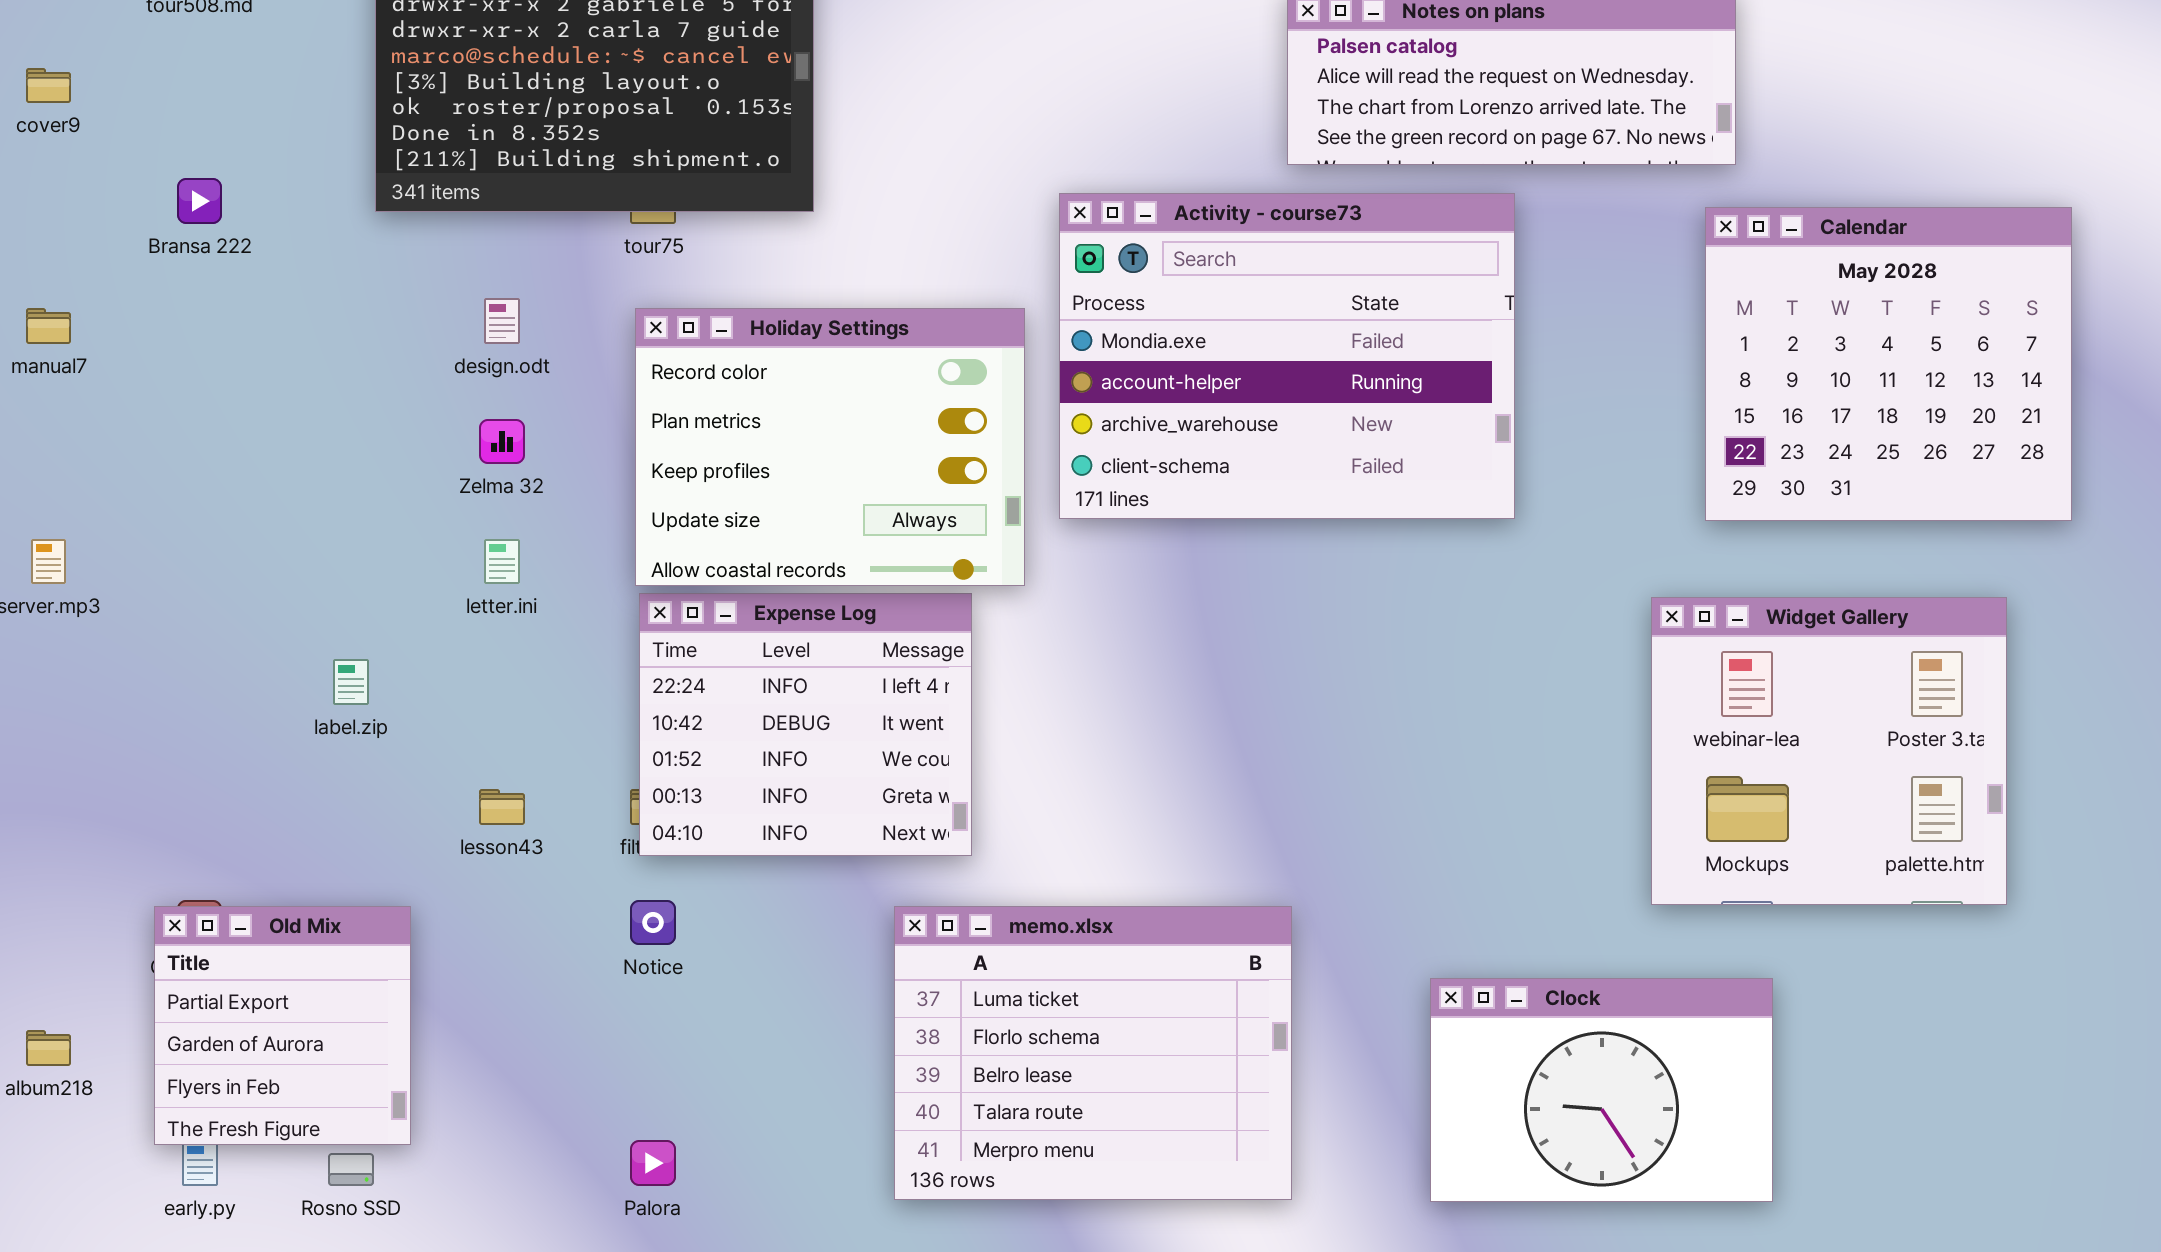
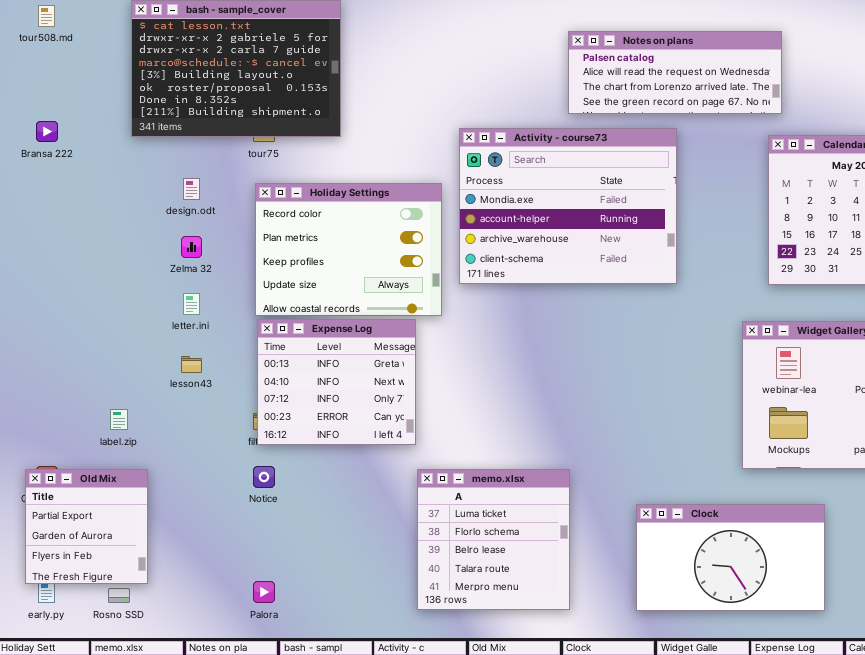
Expense Log: [639,593,972,856] -> [257,319,416,445], scrolled down 3 rows
label.zip: [333,659,369,705] -> [110,409,128,430], moved
lesson43: [479,789,525,825] -> [181,356,202,373], moved
memo.xlsx: [894,906,1292,1200] -> [417,469,570,610], resized
Clock: [1430,978,1773,1202] -> [636,504,825,611], resized

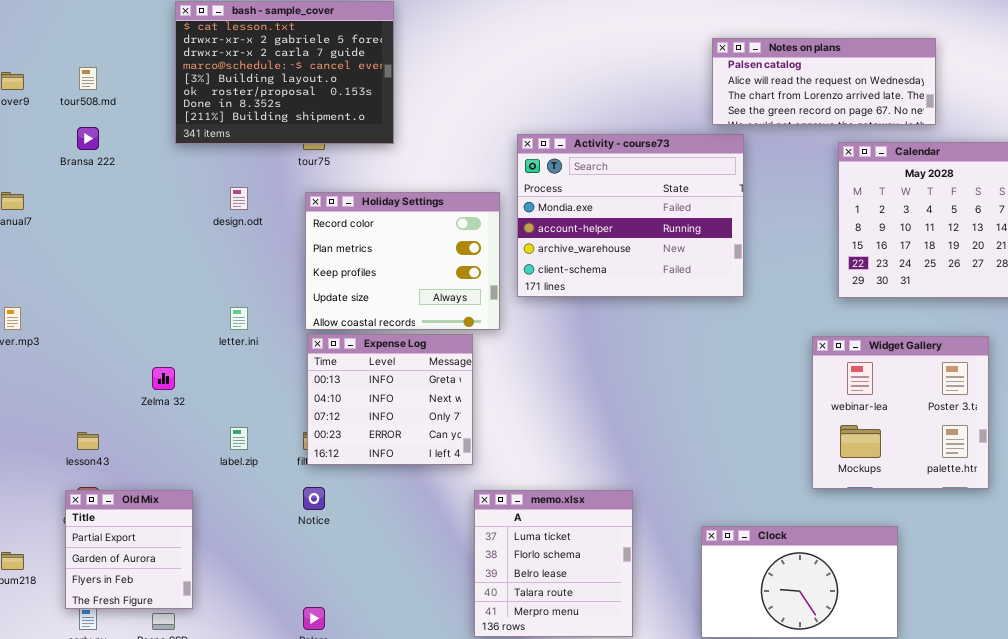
tour508.md: [38,5,55,27] -> [79,67,97,90], moved
Notes on plans: [568,31,782,114] -> [712,38,936,125], moved
Zelma 32: [181,236,202,258] -> [152,367,175,390], moved
lesson43: [181,356,202,373] -> [77,432,99,450], moved
label.zip: [110,409,128,430] -> [230,427,248,450], moved

